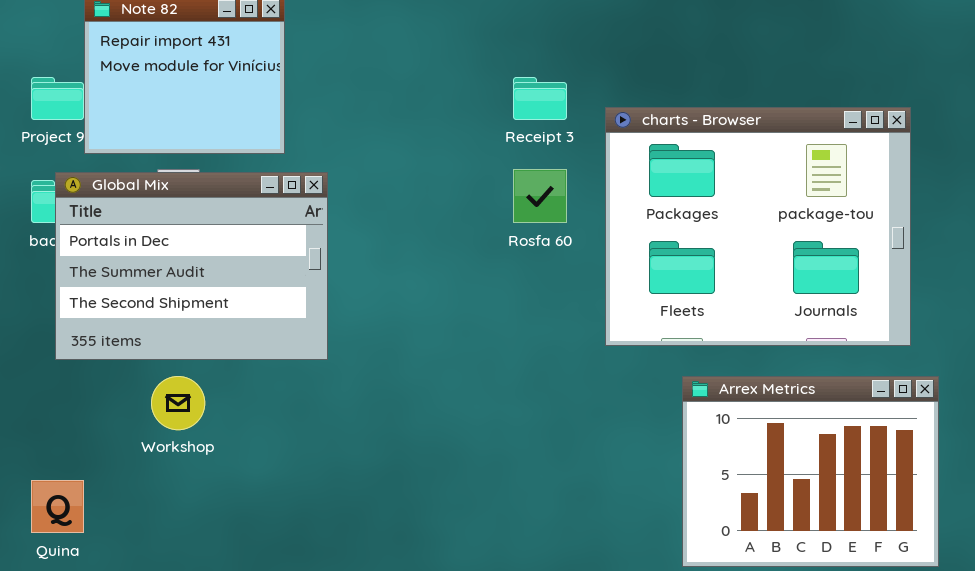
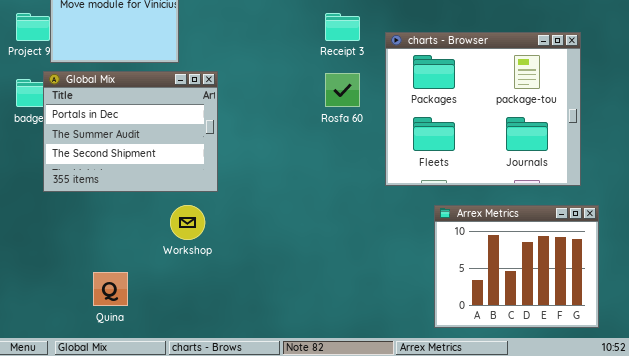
Global Mix: [55,172,328,360] -> [43,71,218,192], moved
Workshop: [151,376,205,430] -> [170,205,205,240], moved
Quina: [31,480,84,533] -> [93,272,128,306], moved

